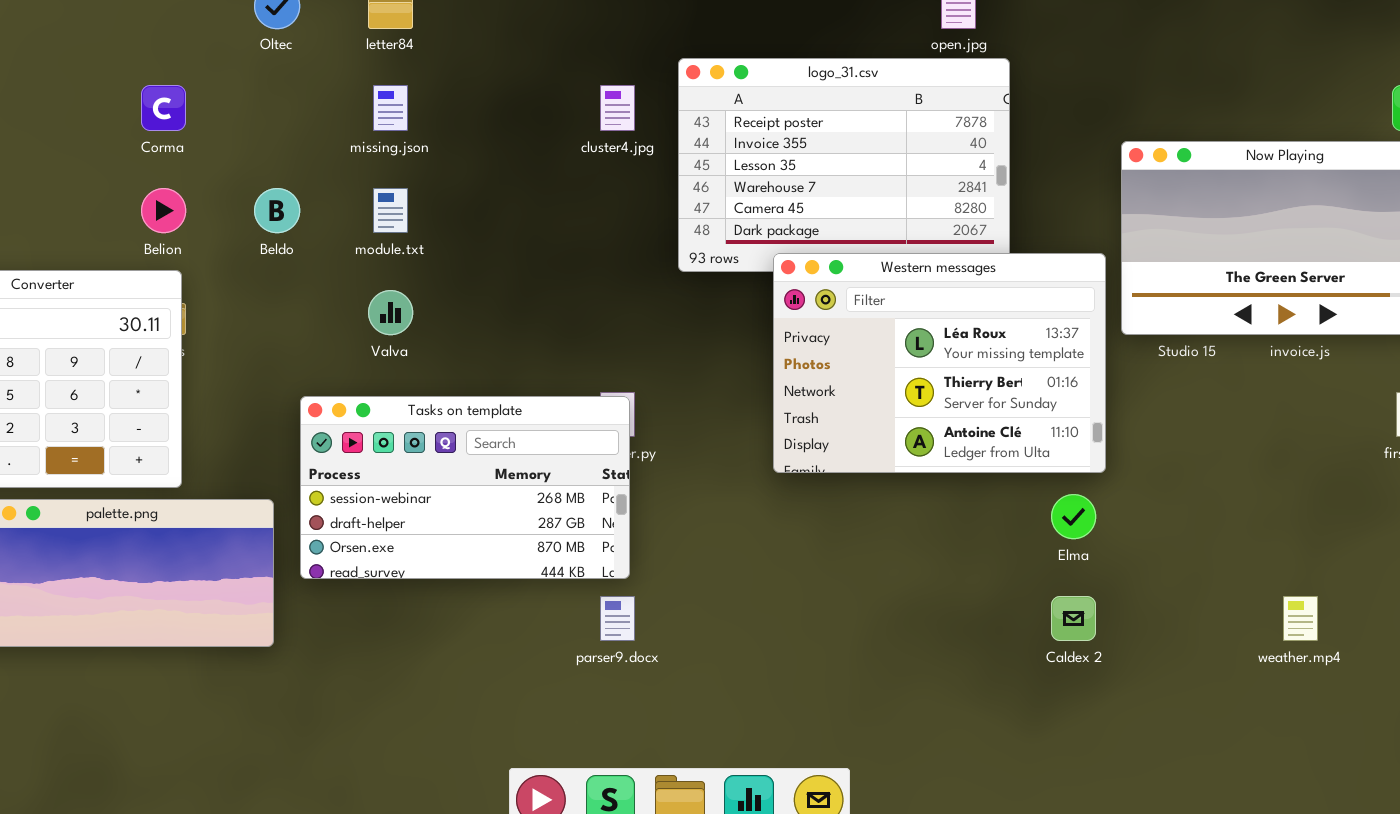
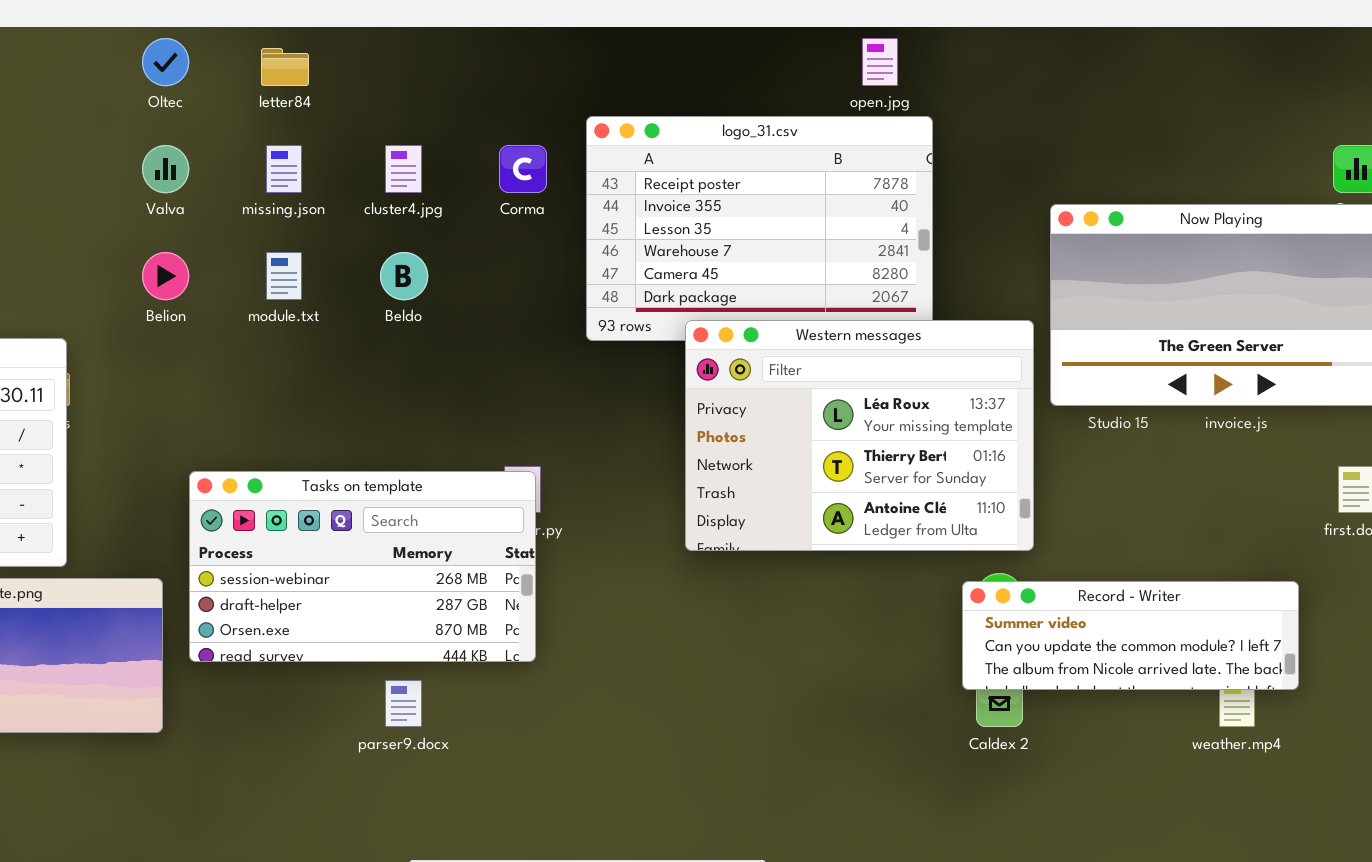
Corma: [141,85,186,131] -> [499,145,547,193], moved
cluster4.jpg: [600,85,635,131] -> [385,145,422,193], moved
Belion: [141,188,186,233] -> [142,252,189,300], moved
Beldo: [254,188,300,233] -> [380,252,428,300], moved
Valva: [368,290,413,335] -> [142,145,189,193], moved
Record - Writer: none -> [962,581,1299,690], opened
parser9.docx: [600,596,635,641] -> [385,680,422,727], moved

